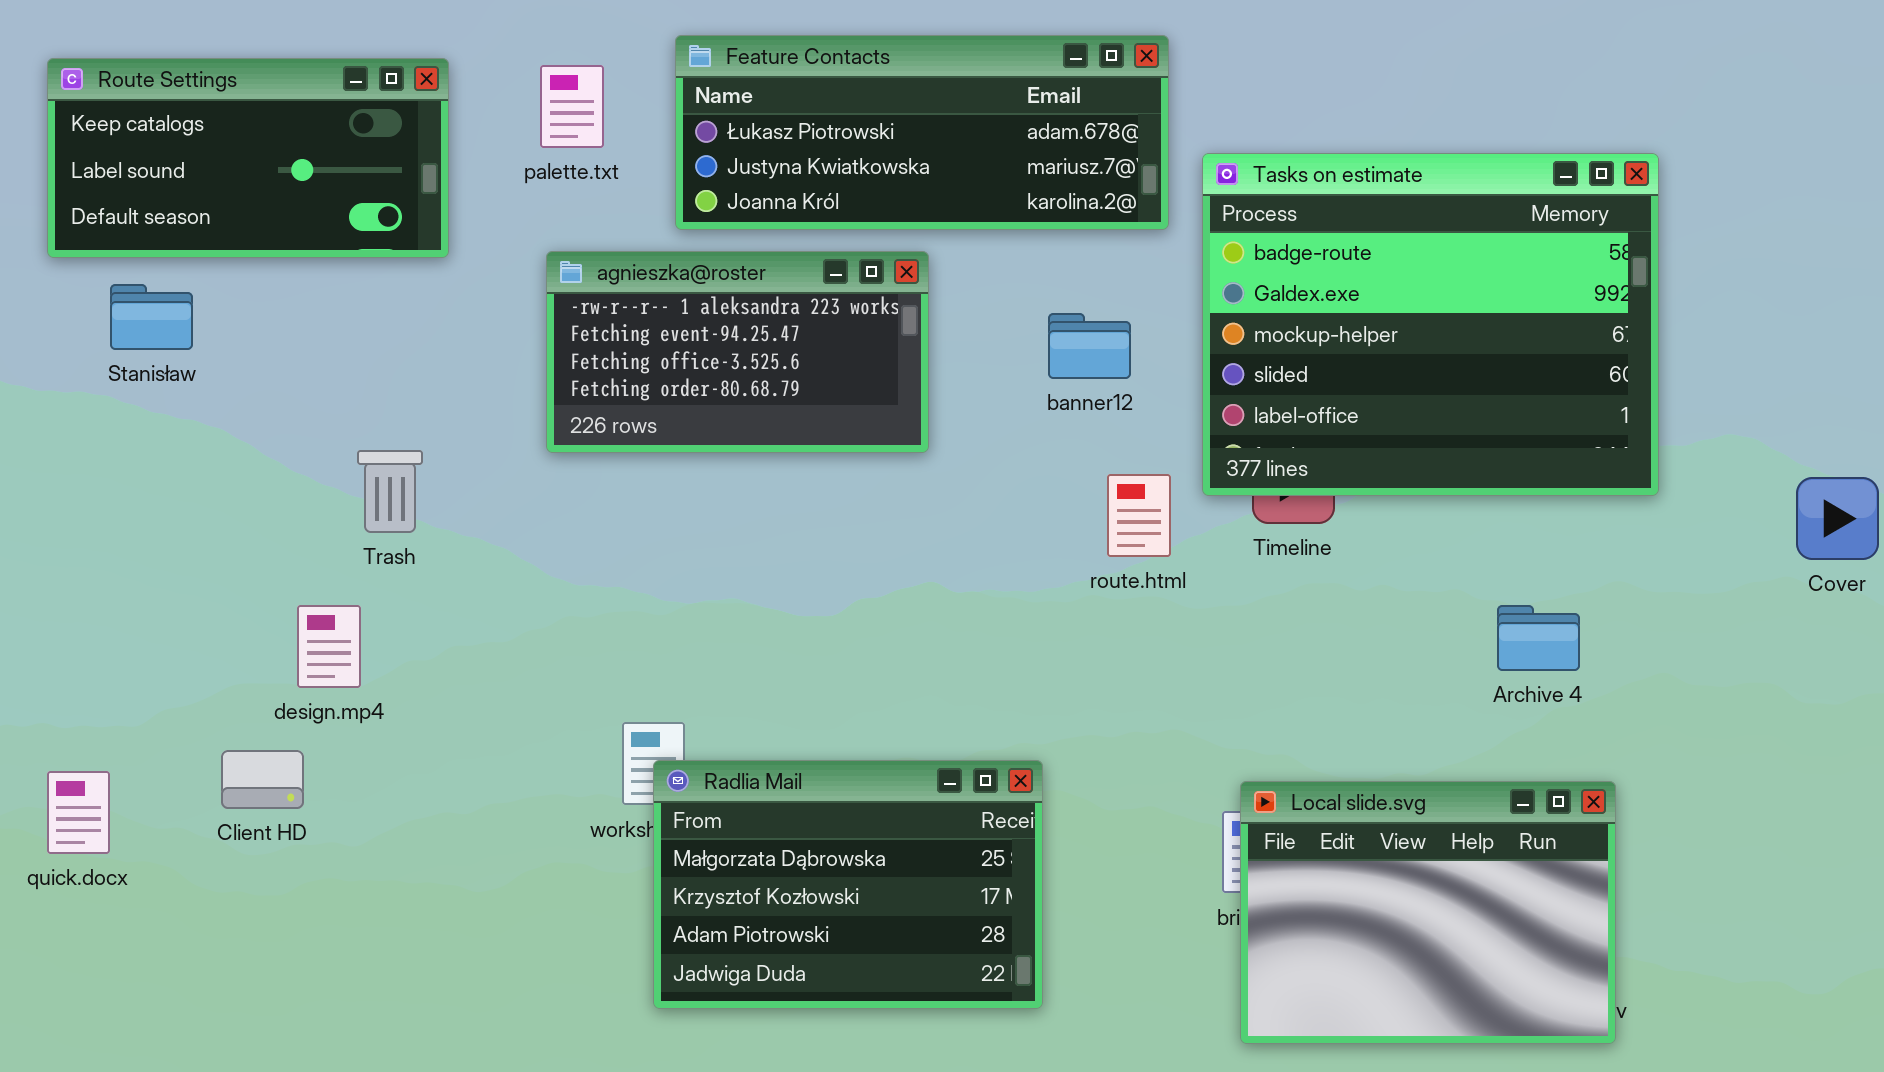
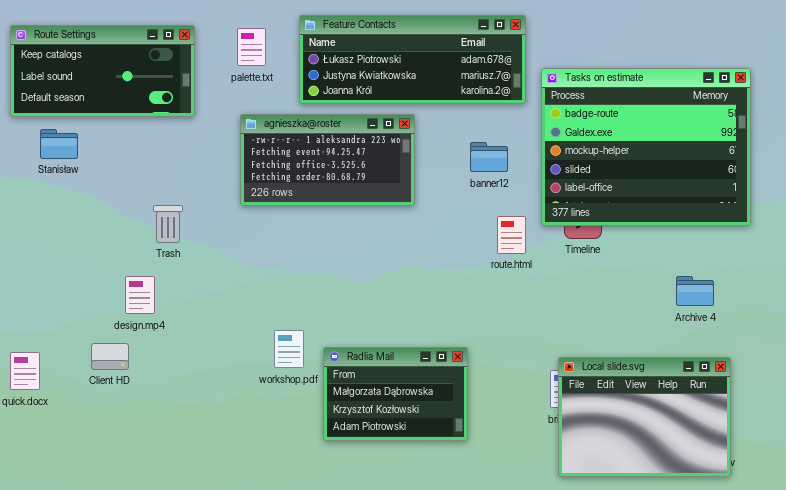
Radlia Mail: [653,760,1043,1009] -> [323,347,468,441], resized

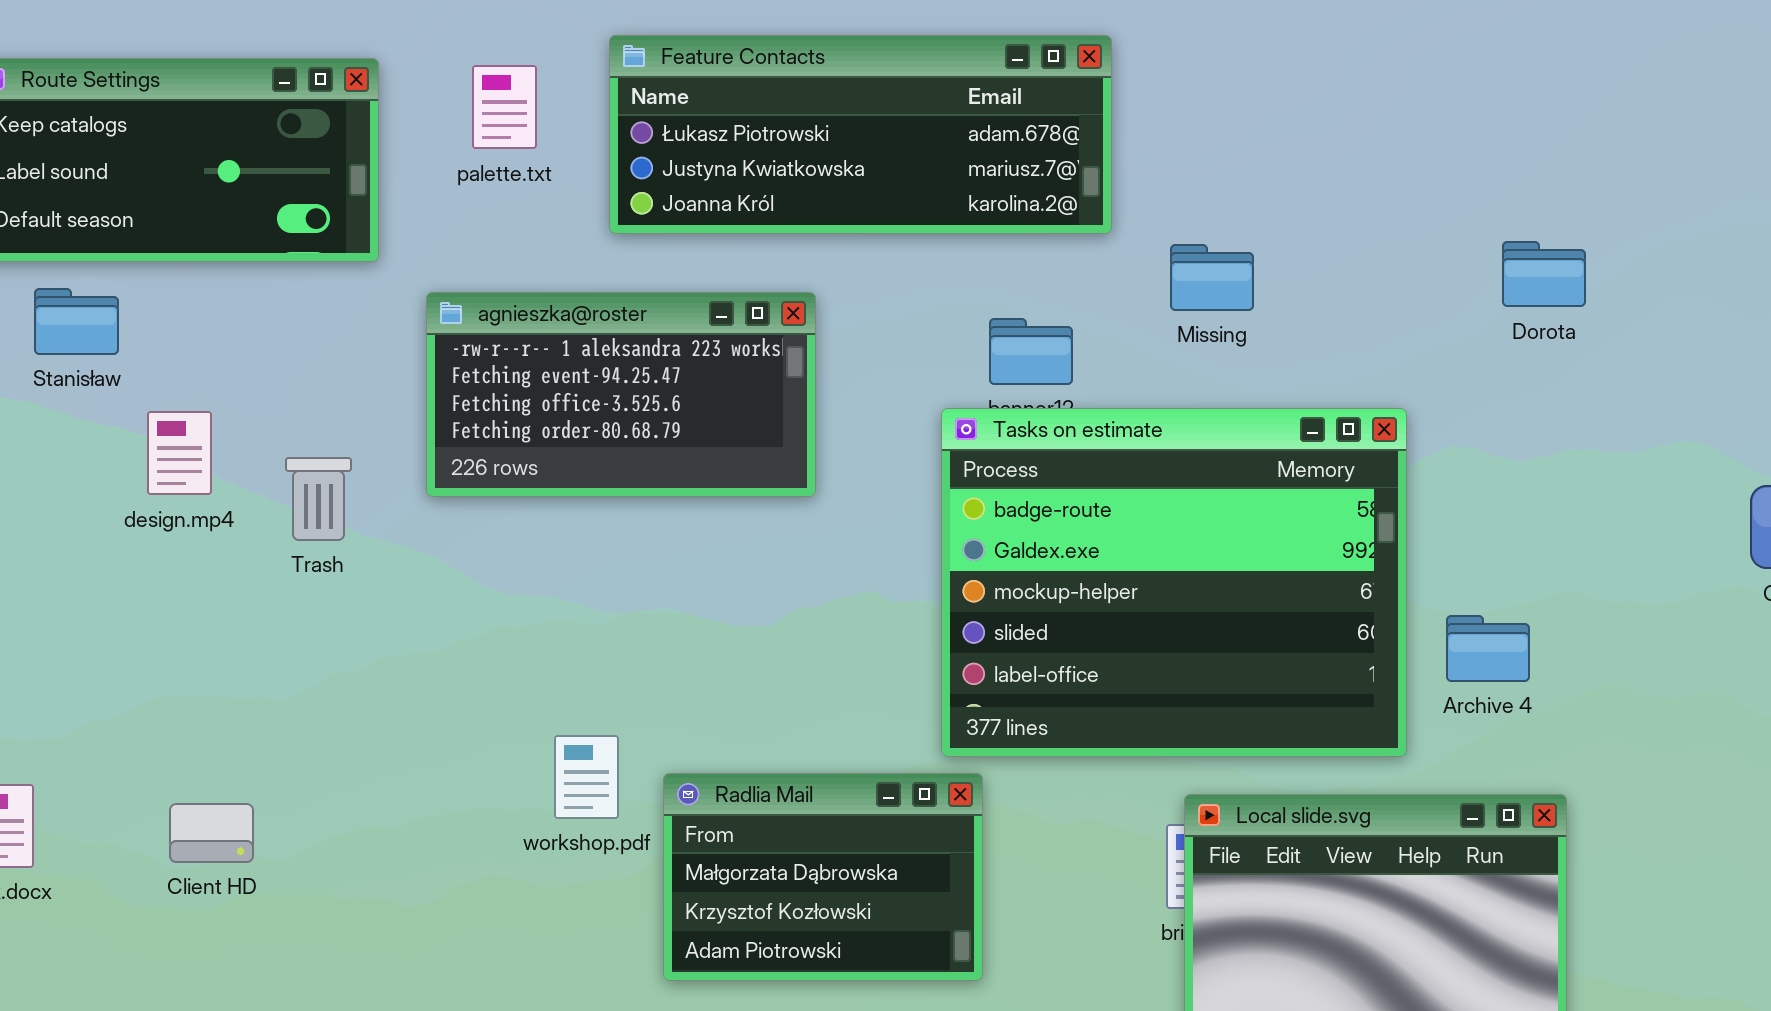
Tasks on estimate: [541,68,751,226] -> [941,408,1407,757], moved
agnieszka@roster: [240,114,415,206] -> [426,292,816,497], moved
design.mp4: [125,276,155,314] -> [147,411,212,495], moved
Client HD: [91,343,129,370] -> [169,803,254,863], moved

